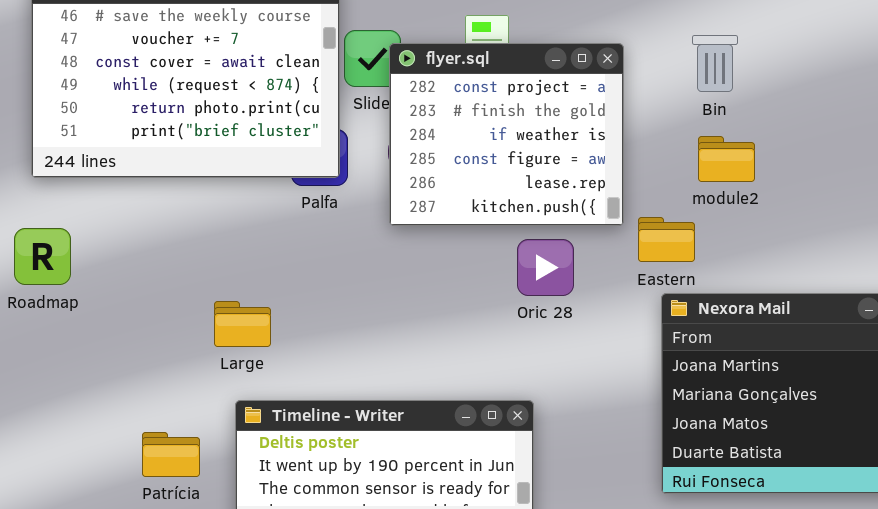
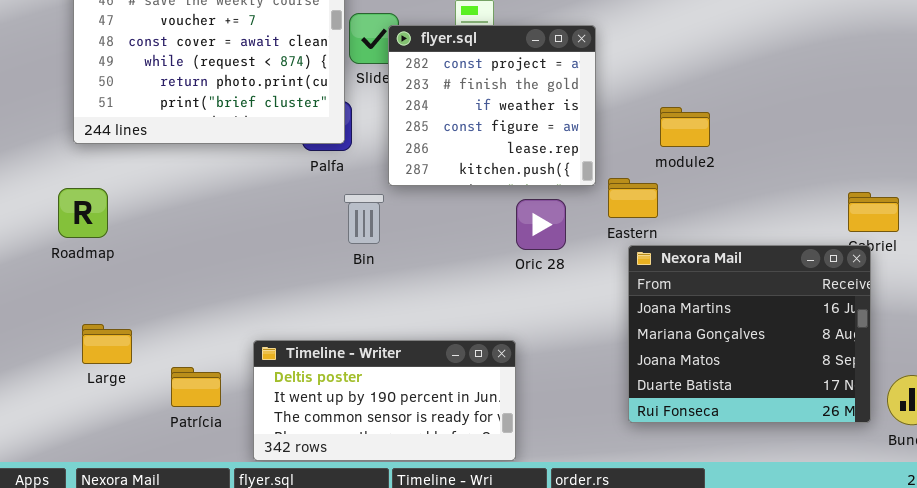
Bin: [692,35,738,92] -> [344,194,384,244], moved
Oric 28: [517,239,574,296] -> [516,199,566,250], moved
Large: [214,301,271,347] -> [82,324,132,364], moved

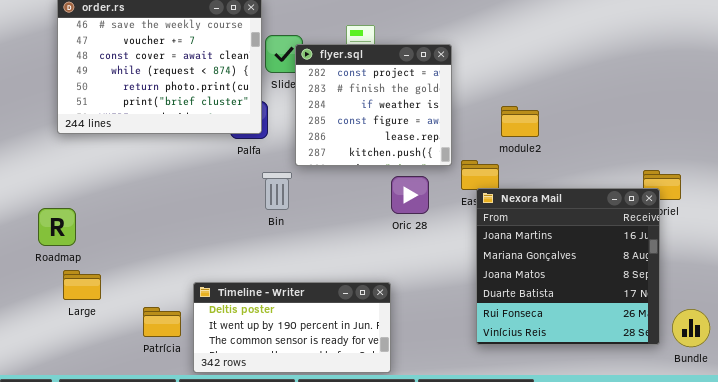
Roadmap: [58,188,108,238] -> [38,208,76,246], moved
Nexora Mail: [628,245,871,423] -> [476,188,660,345], resized
Patrícia: [171,367,221,407] -> [143,307,181,337], moved

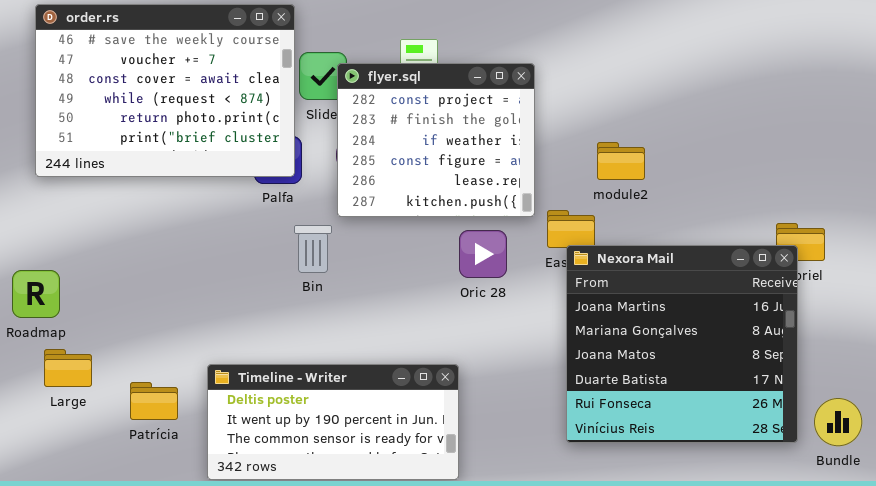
Patrícia: [143,307,181,337] -> [130,382,178,420], moved

